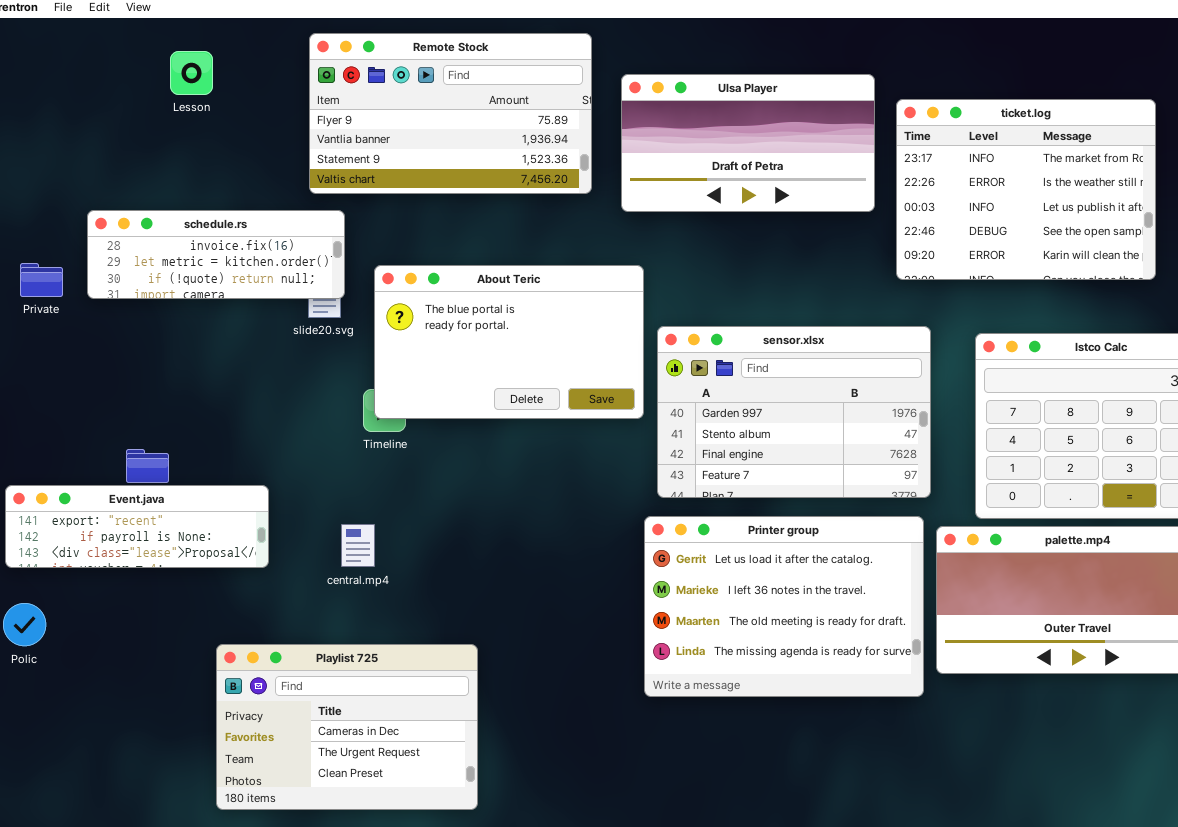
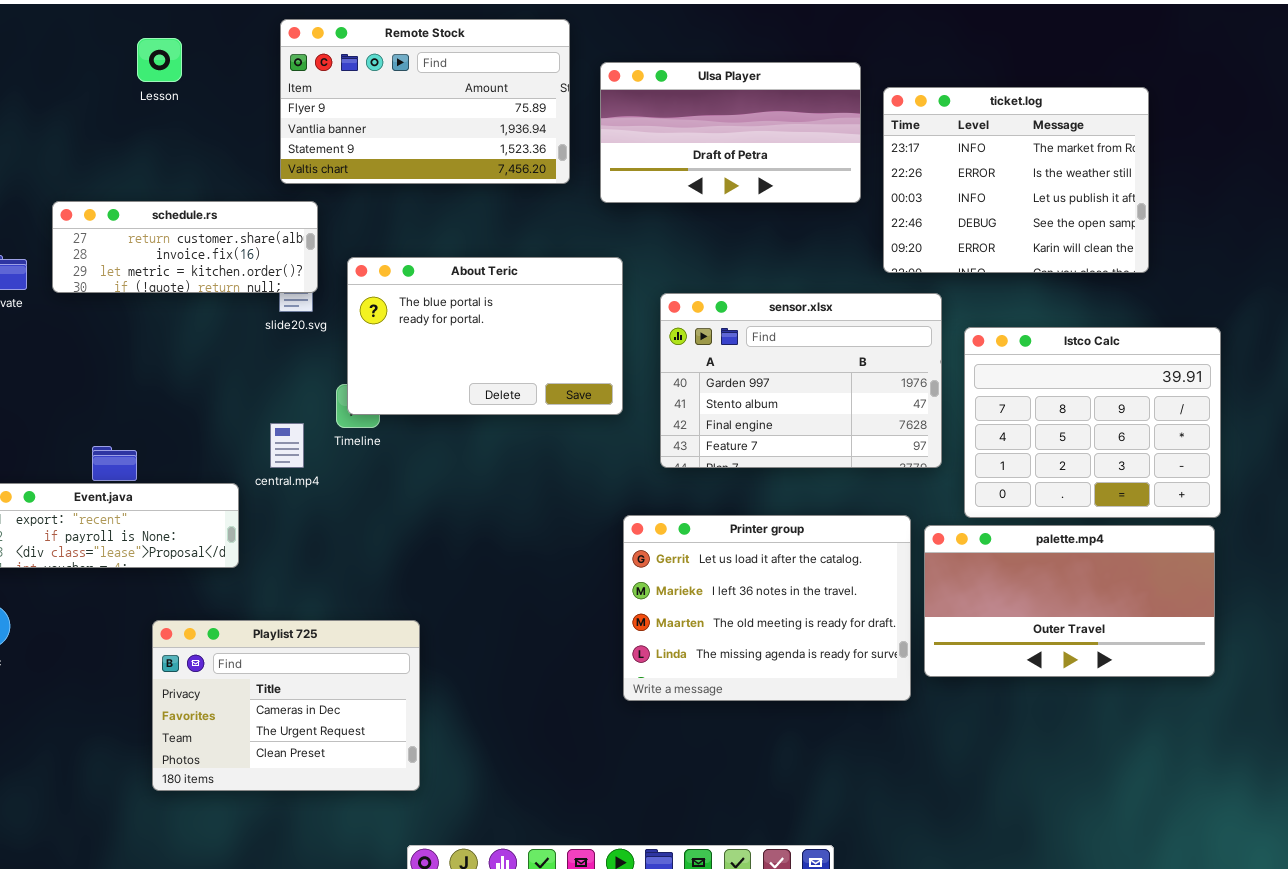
schedule.rs: [87,210,345,299] -> [52,201,318,293], scrolled up 1 row
sensor.xlsx: [657,326,931,498] -> [660,293,942,468], moved
central.mp4: [341,524,375,567] -> [270,423,304,468], moved
Playlist 725: [216,644,478,810] -> [152,620,420,791], moved

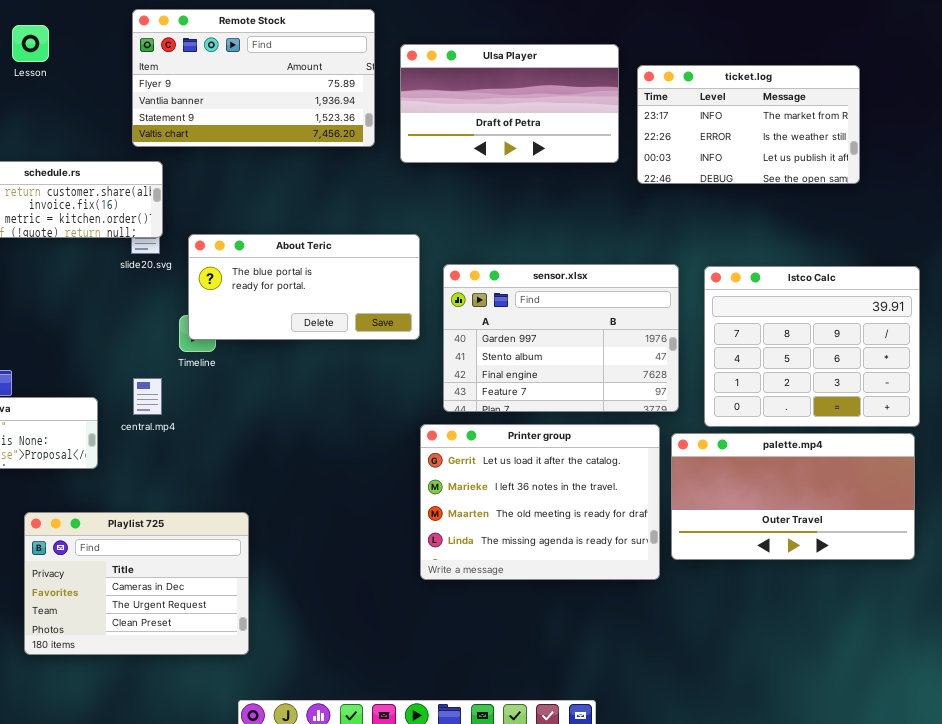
ticket.log: [883,87,1149,273] -> [637,65,860,184], resized
About Teric: [347,257,623,415] -> [188,234,420,340], resized
sensor.xlsx: [660,293,942,468] -> [443,264,679,412], moved
central.mp4: [270,423,304,468] -> [133,378,162,415], moved

